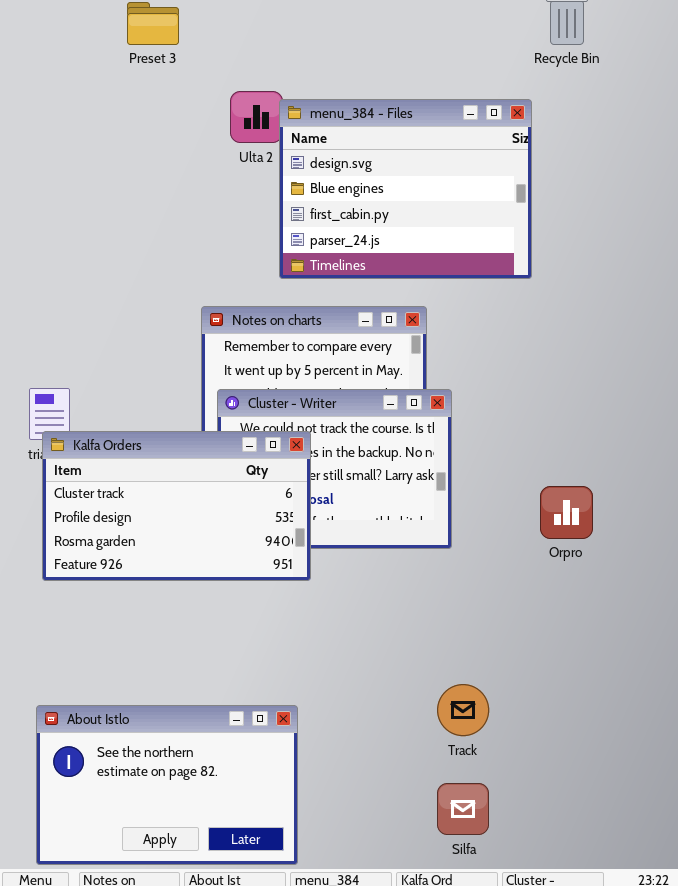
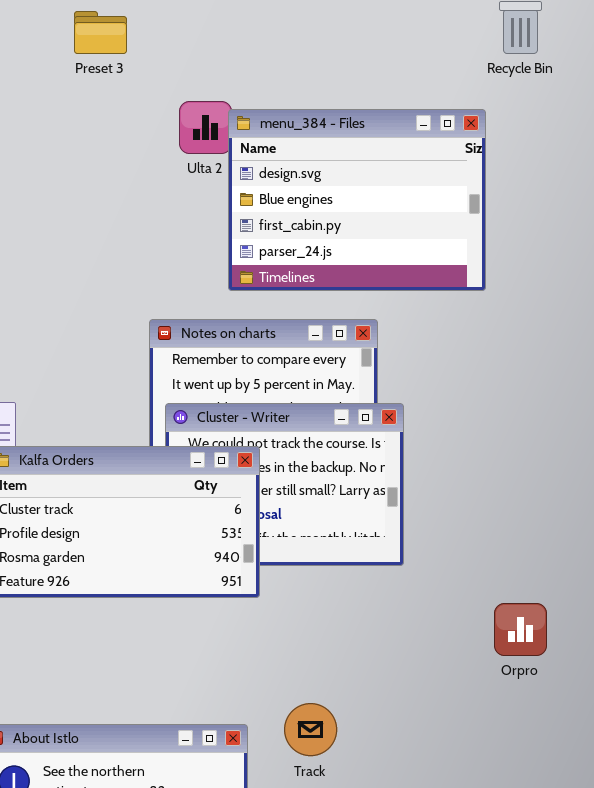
Orpro: [540,486,593,539] -> [494,603,547,656], moved
Track: [437,684,489,736] -> [284,703,337,756], moved

